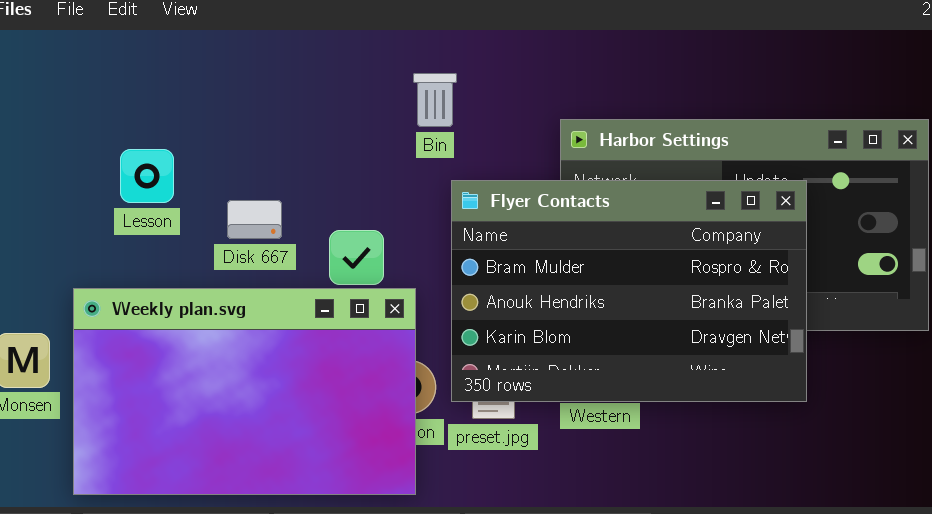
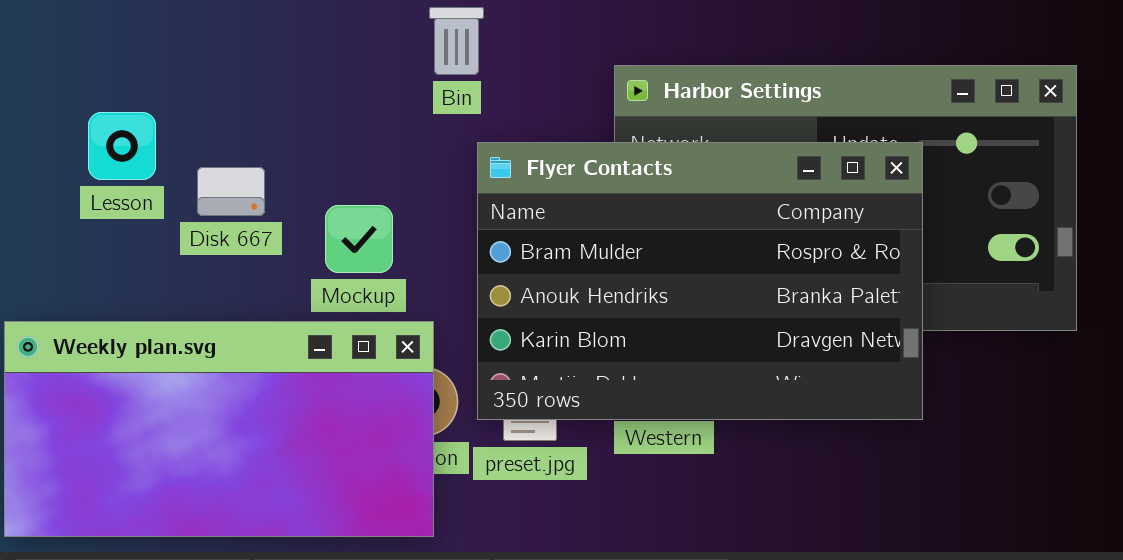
Lesson: [120,149,174,203] -> [88,112,156,180], moved
Weekly plan.svg: [73,288,416,495] -> [4,321,434,537], resized

